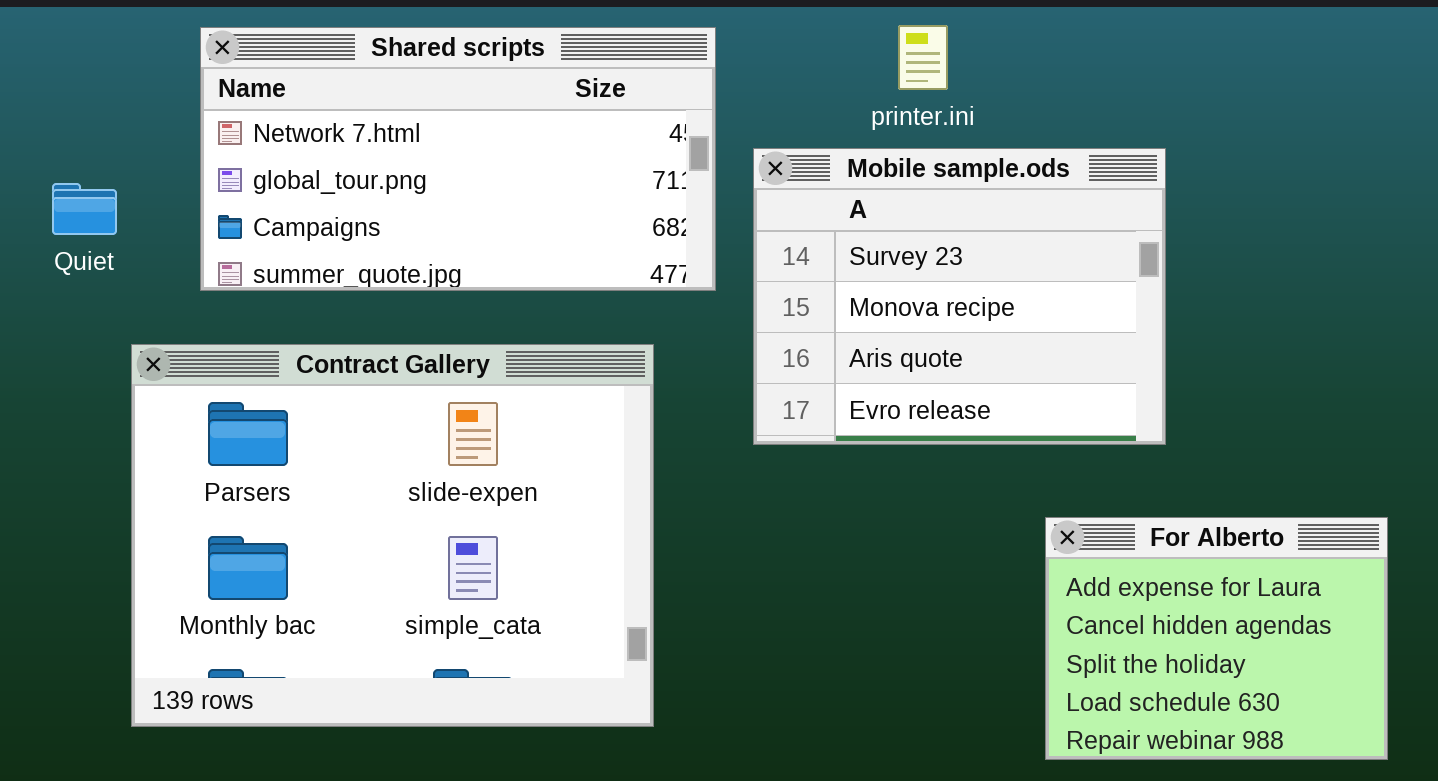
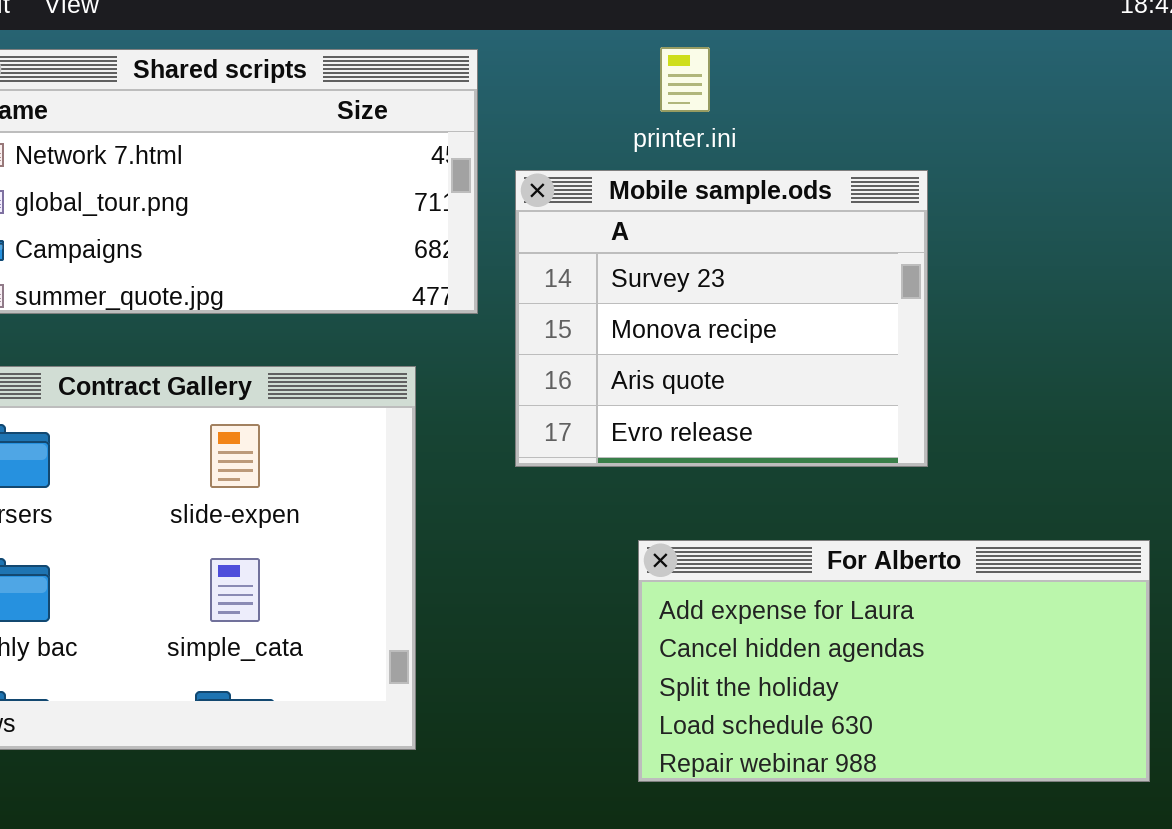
For Alberto: [1045,517,1388,760] -> [638,540,1150,782], resized

